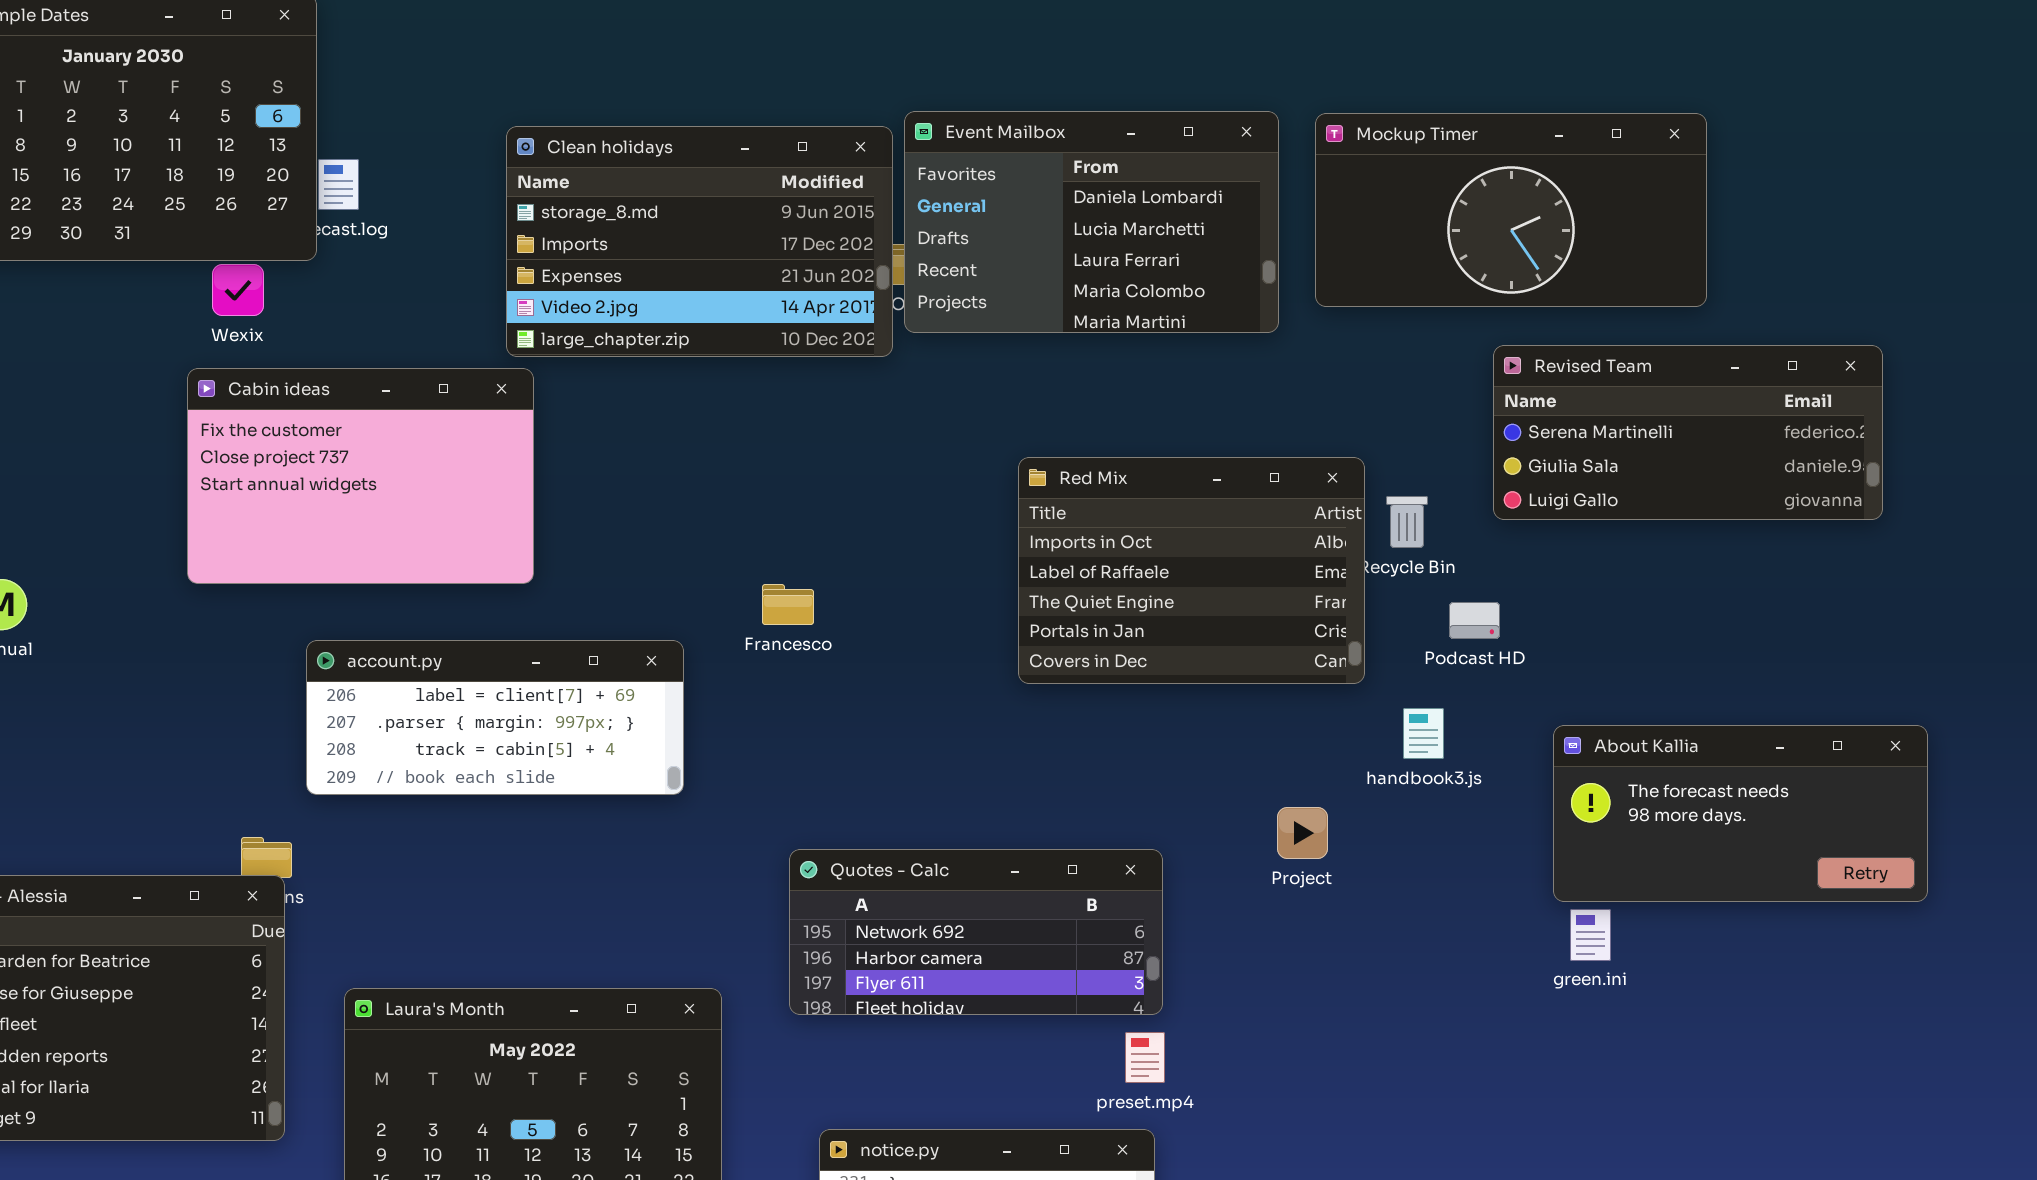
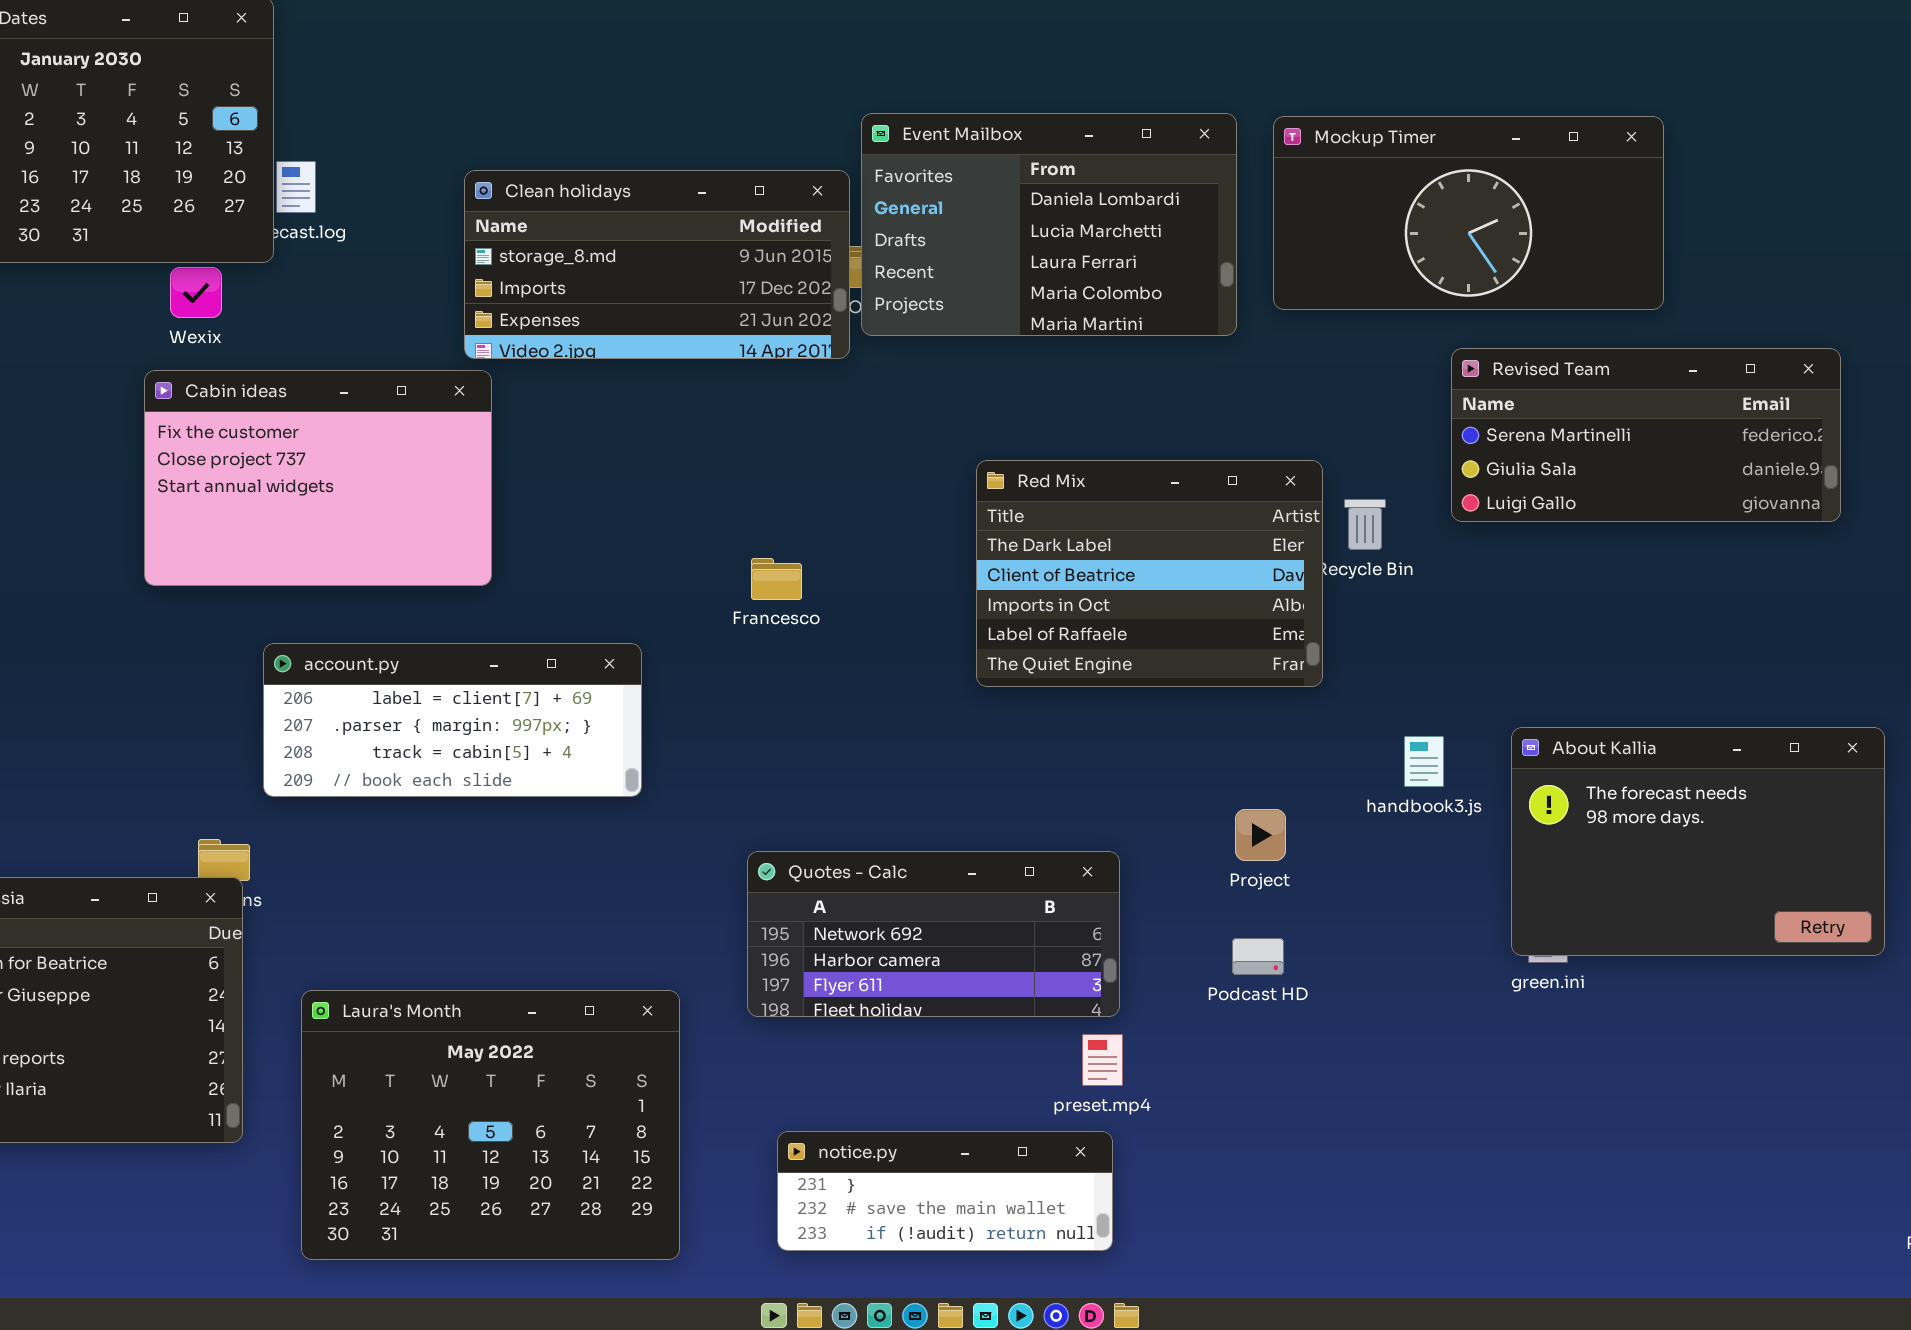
Clean holidays: [506,126,893,357] -> [464,170,850,359], resized
Red Mix: [1018,457,1365,684] -> [976,460,1323,687], scrolled up 2 rows
Francesco: [762,584,814,625] -> [751,558,802,600], moved
Podcast HD: [1449,602,1500,639] -> [1232,938,1284,975], moved
handbook3.js: [1403,708,1444,759] -> [1404,736,1444,787], moved
About Kallia: [1553,725,1928,902] -> [1511,727,1885,956], resized

